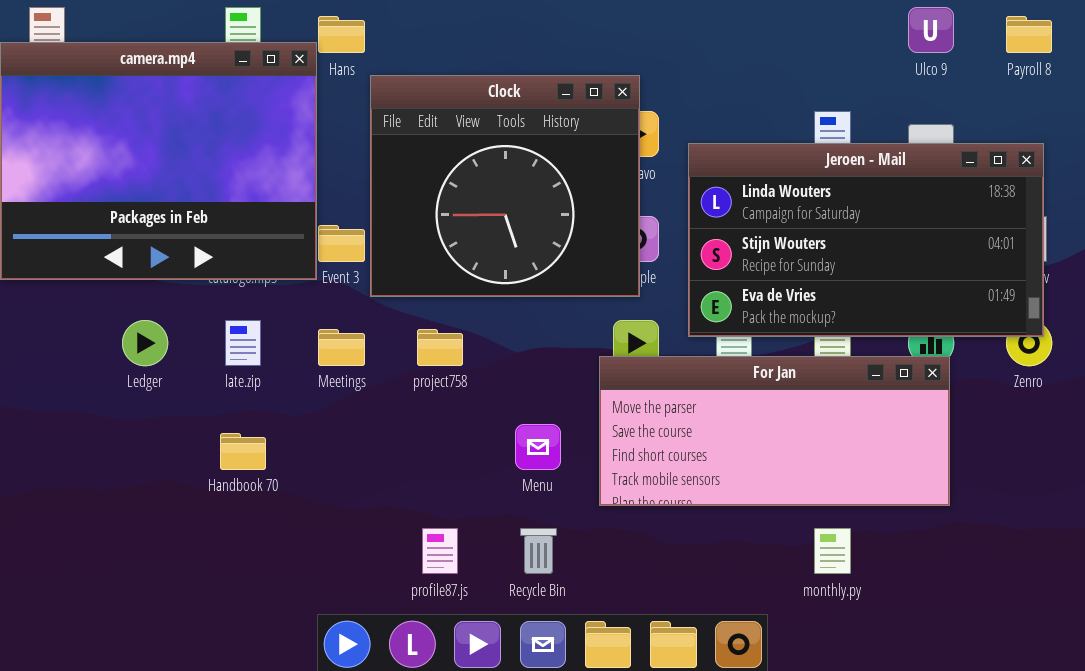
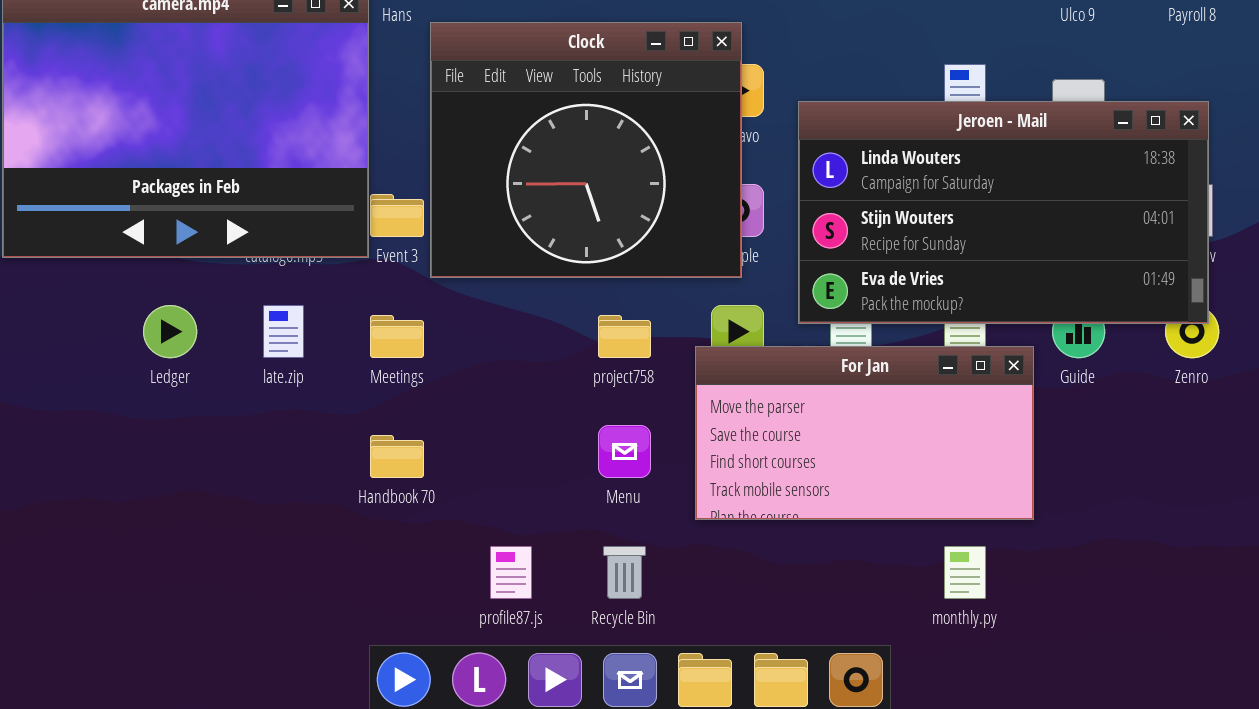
project758: [417,329,463,366] -> [598,315,651,358], moved
For Jan: [599,356,950,506] -> [695,346,1034,520], resized
Handbook 70: [220,433,266,470] -> [370,435,424,478], moved

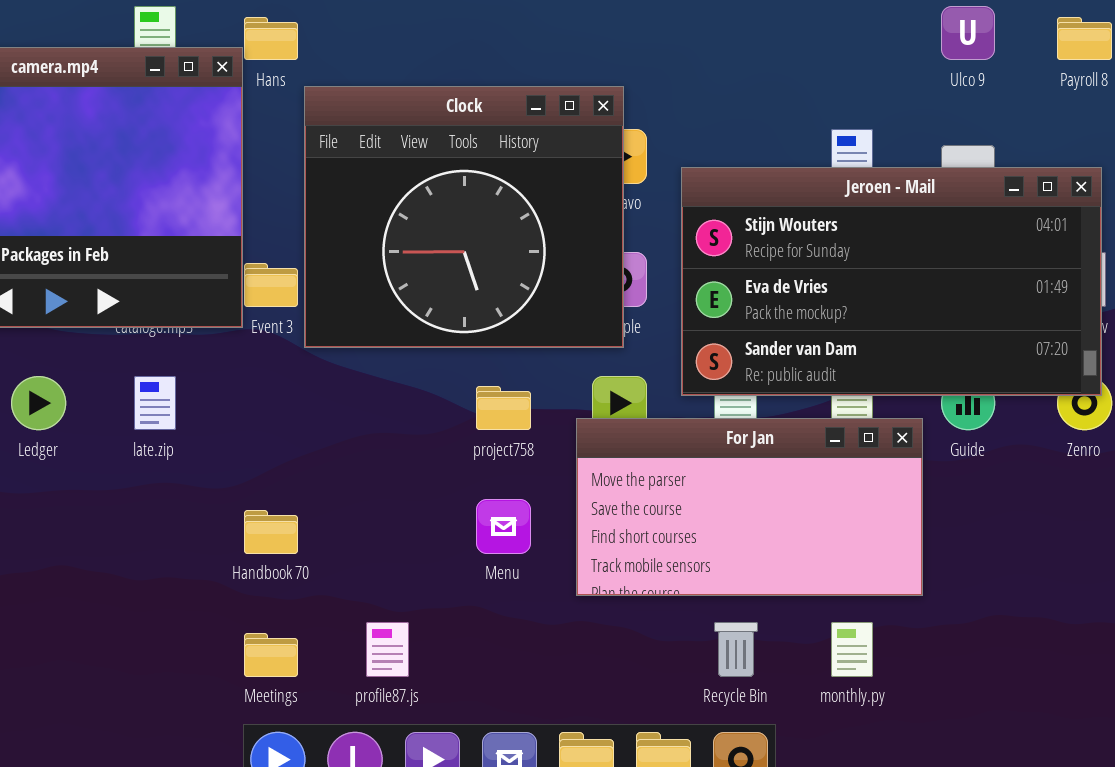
Jeroen - Mail: [798,101,1209,324] -> [681,167,1102,396], scrolled down 1 row
Meetings: [370,315,424,358] -> [244,633,298,677], moved
Recycle Bin: [603,546,646,599] -> [714,622,758,677], moved

